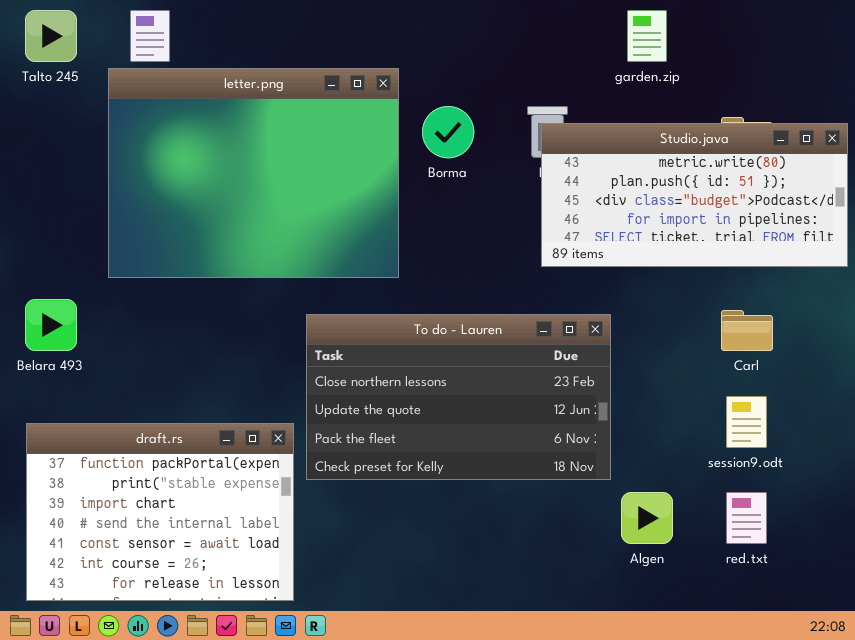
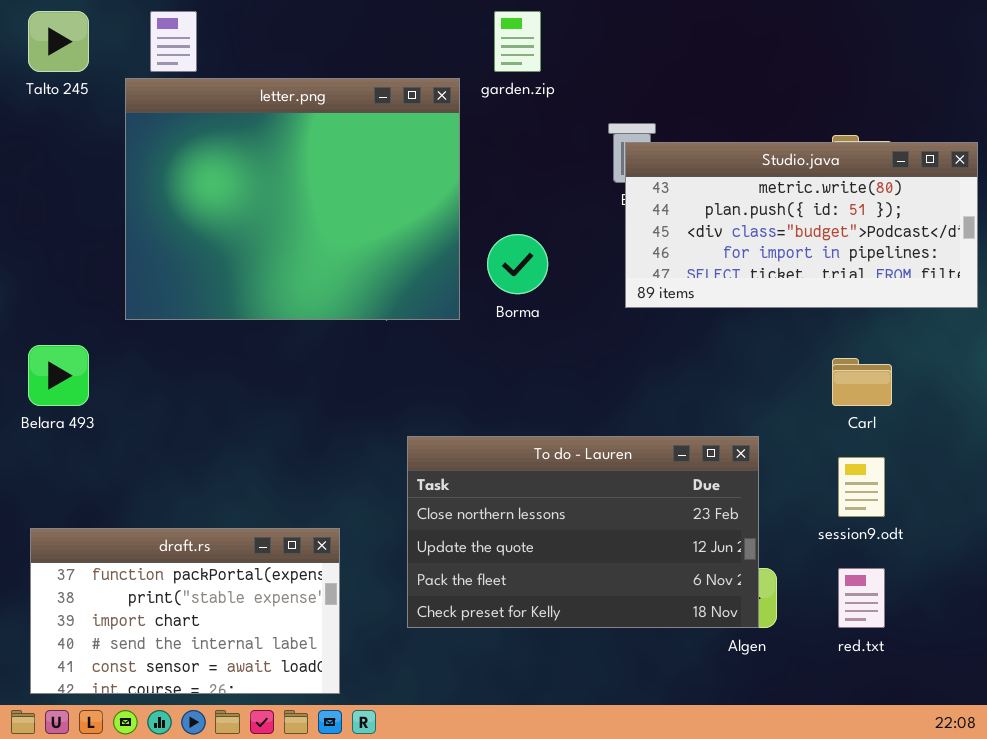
garden.zip: [627,10,667,62] -> [494,11,541,72], moved
Borma: [422,106,474,158] -> [487,234,548,294], moved
To do - Lauren: [306,314,611,480] -> [407,436,759,628], moved
draft.rs: [26,423,294,601] -> [30,528,340,694], resized

